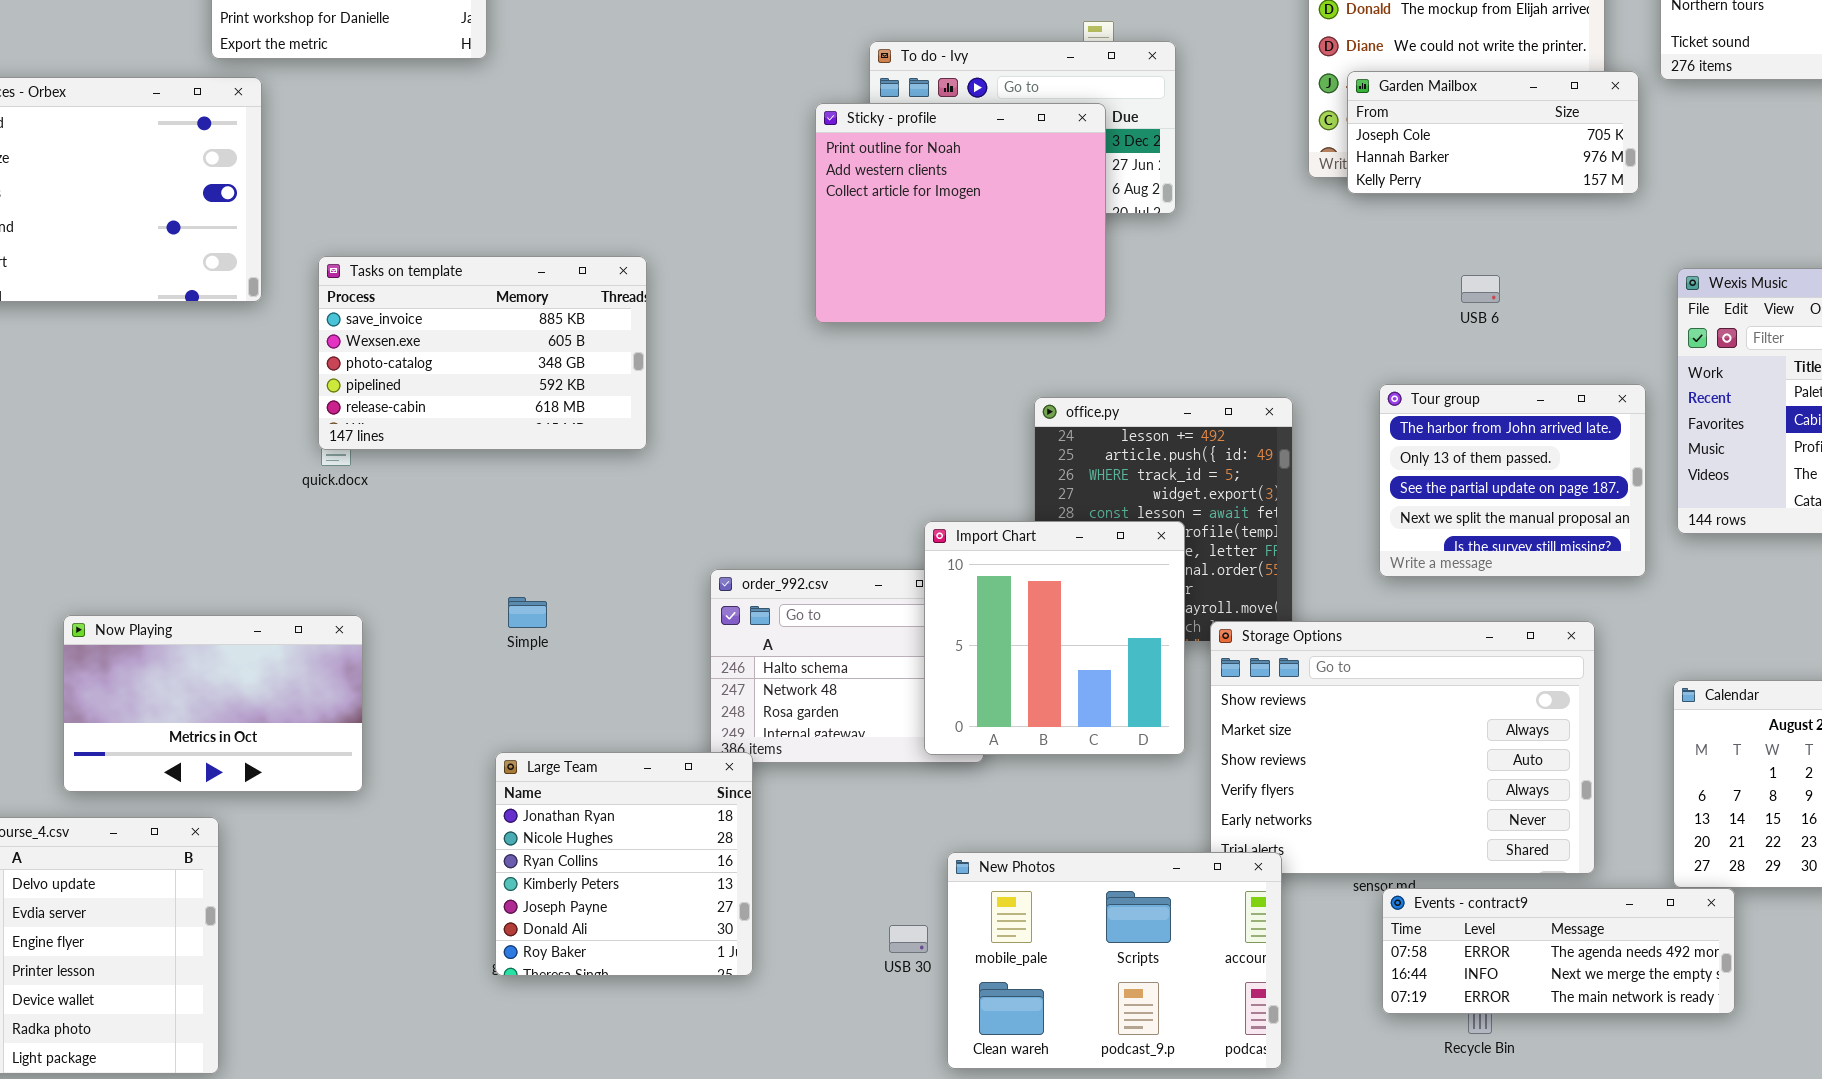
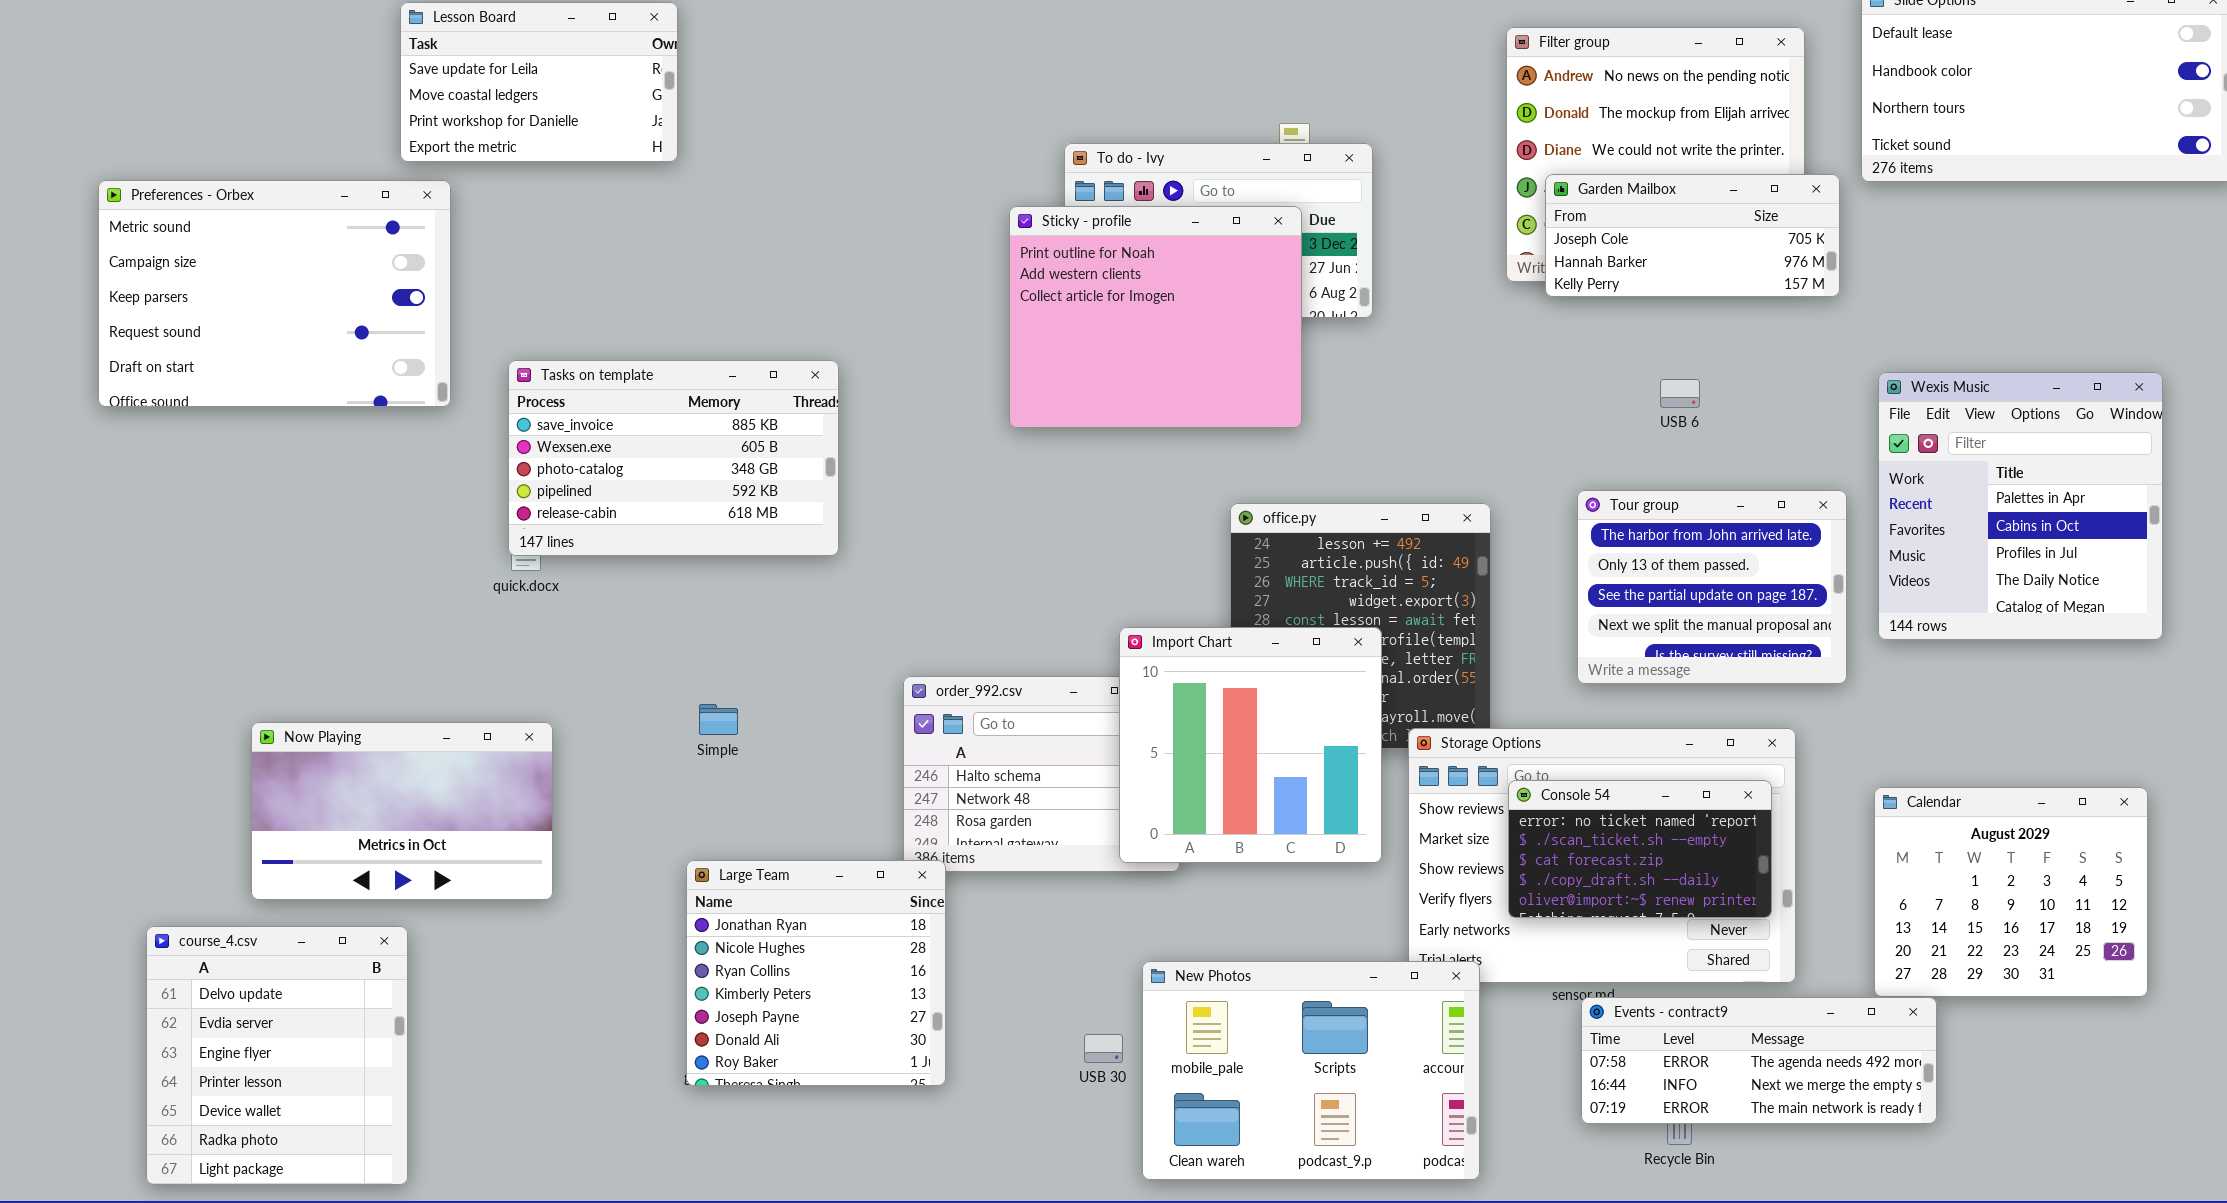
Console 54: none -> [1508,780,1772,918], opened

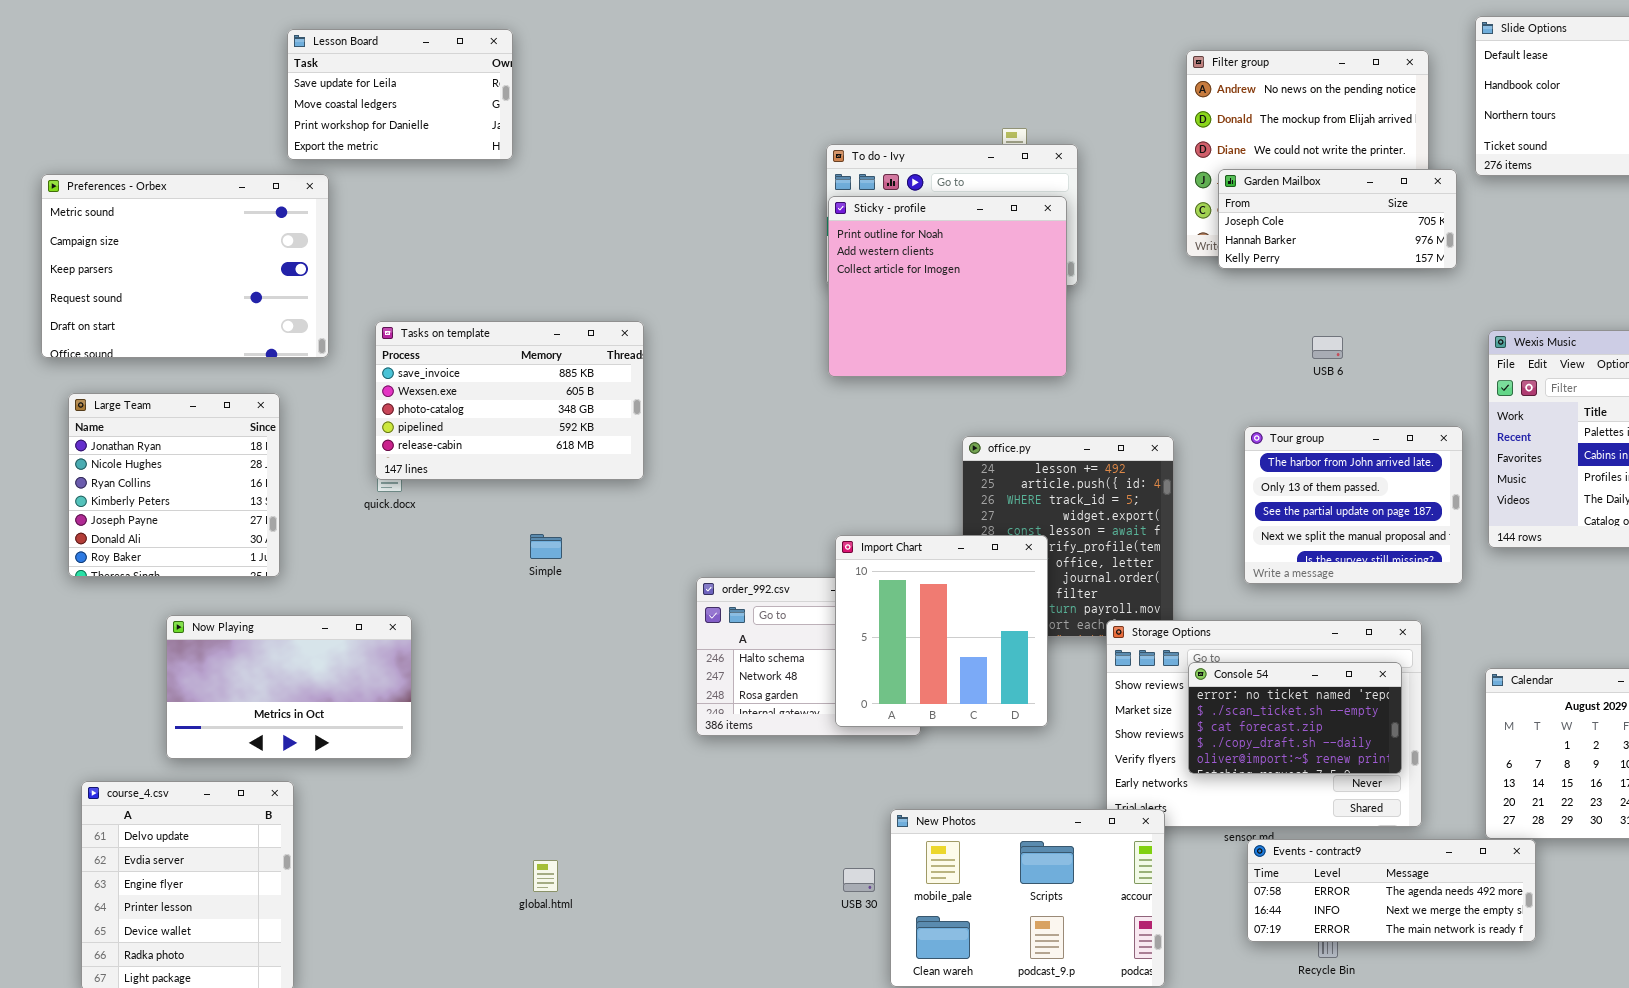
Sticky - profile: [1009,206,1302,428] -> [828,196,1067,377], moved
Import Chart: [1119,627,1382,863] -> [835,535,1048,727], moved
Simple: [699,704,738,735] -> [530,534,562,559], moved
Large Team: [686,860,946,1086] -> [68,393,280,577], moved

